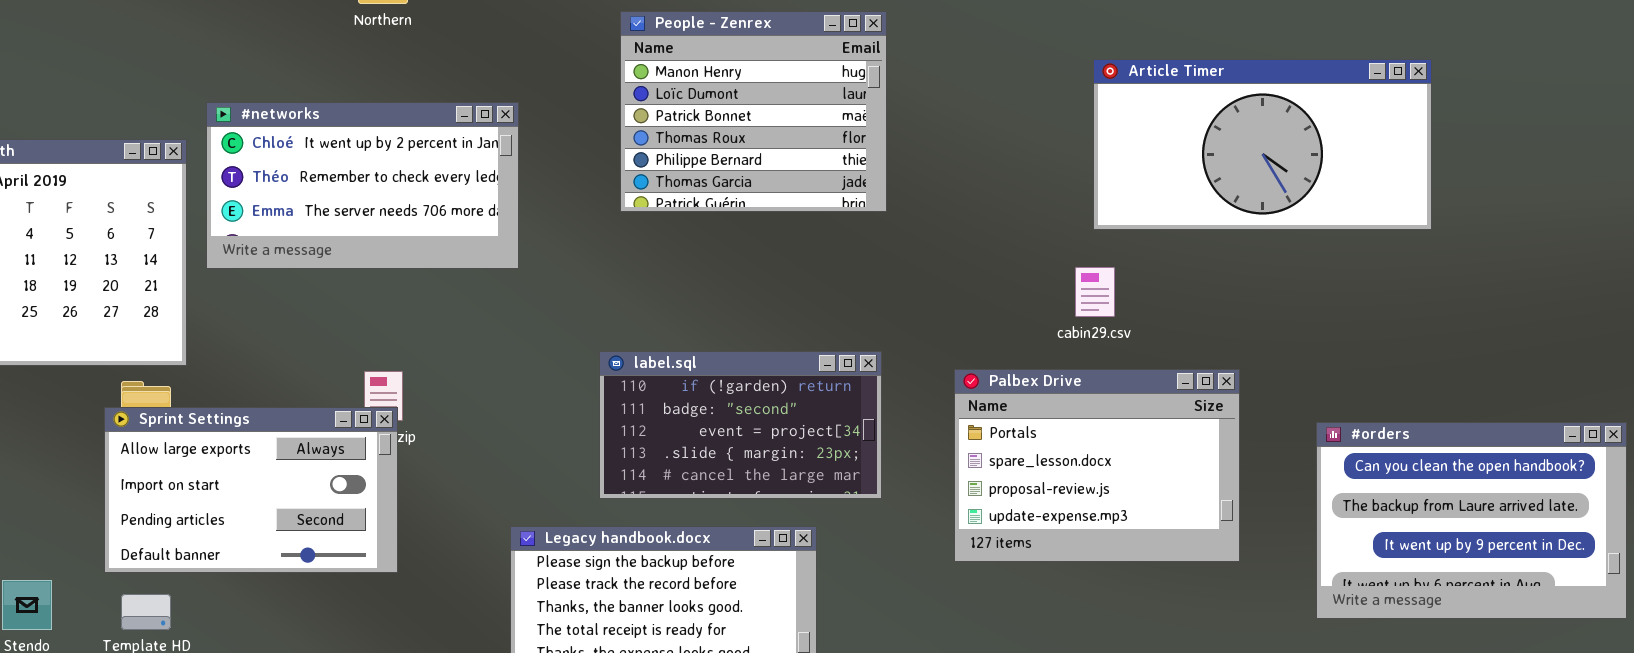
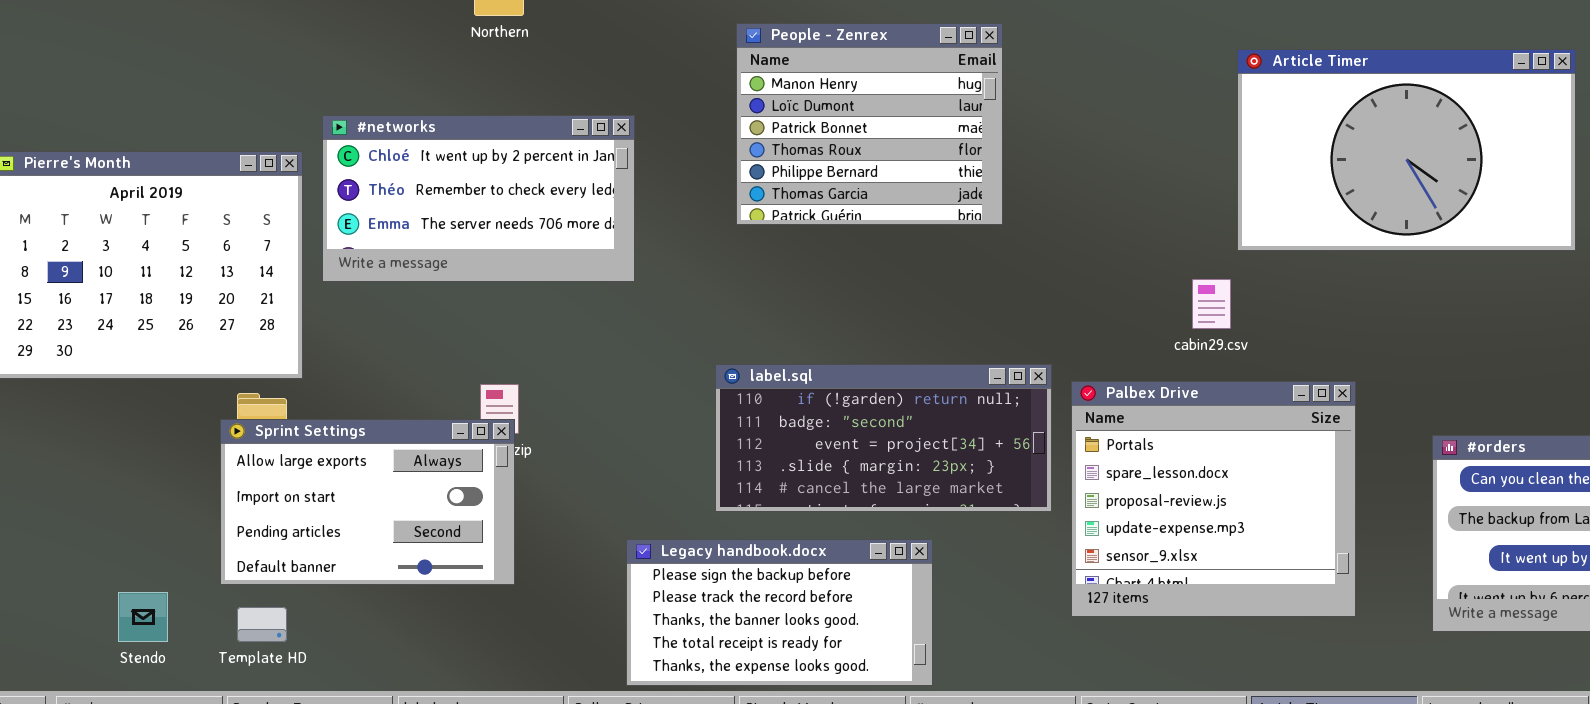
Article Timer: [1093,59,1432,230] -> [1237,49,1576,251], moved, resized
label.sql: [599,351,882,499] -> [715,364,1052,512], resized
Palbex Drive: [954,369,1240,562] -> [1071,381,1356,617], resized

